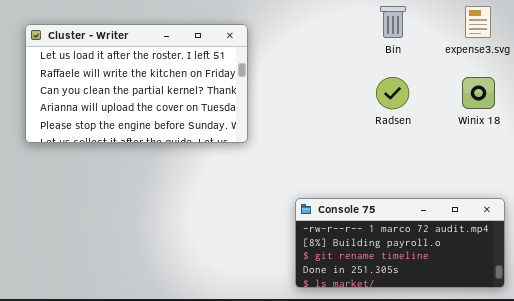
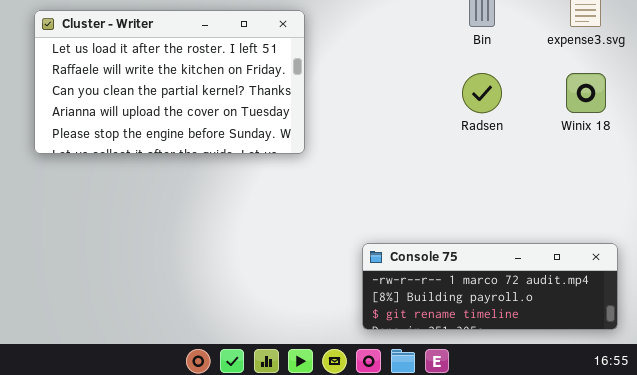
Console 75: [295,198,505,288] -> [362,243,618,330], resized

